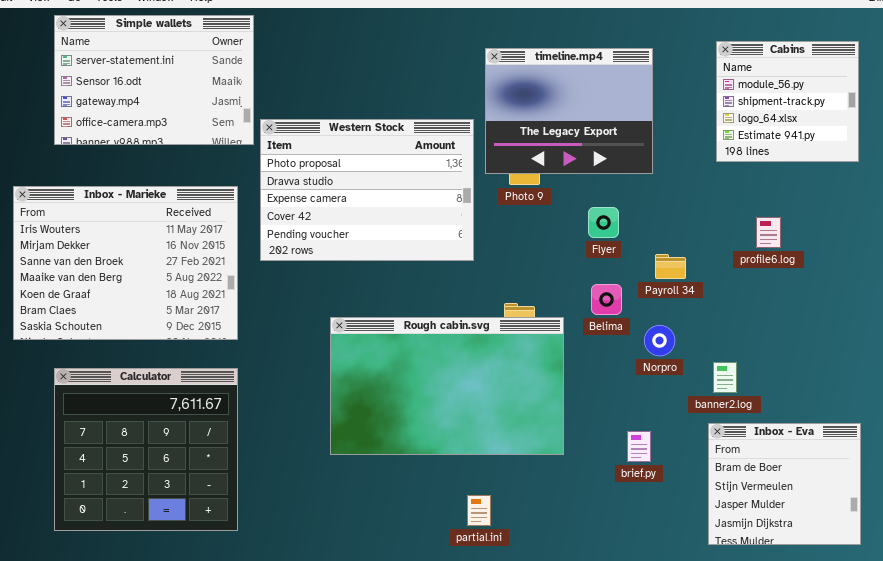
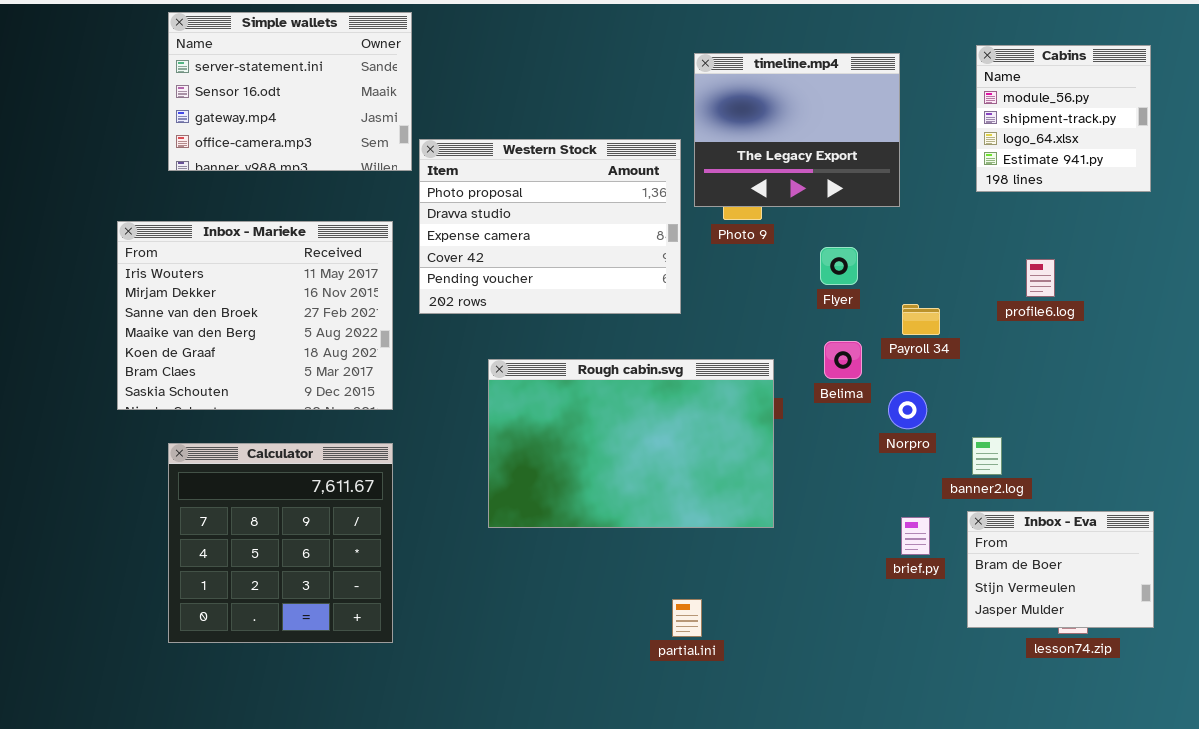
Rough cabin.svg: [330,317,564,455] -> [488,359,774,528], moved
Inbox - Eva: [708,423,861,545] -> [967,511,1154,628], resized
brief.py: [627,431,651,462] -> [901,517,930,555], moved

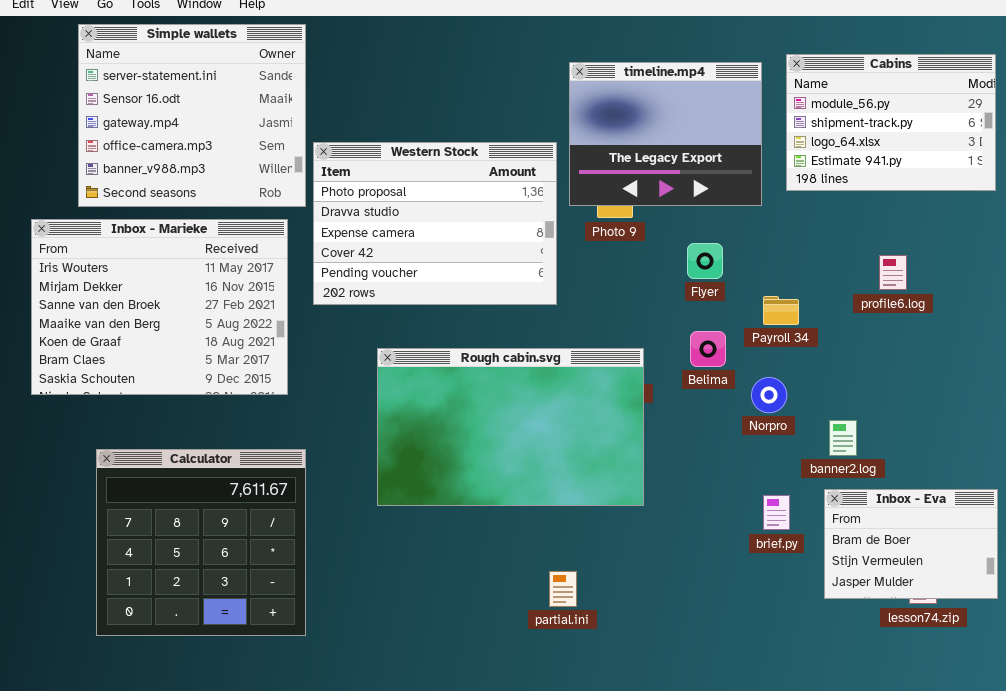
Simple wallets: [168,12,412,171] -> [78,24,306,207], resized
Cabins: [976,45,1151,192] -> [786,54,996,191], resized
Calculator: [168,443,393,643] -> [96,449,306,636], moved

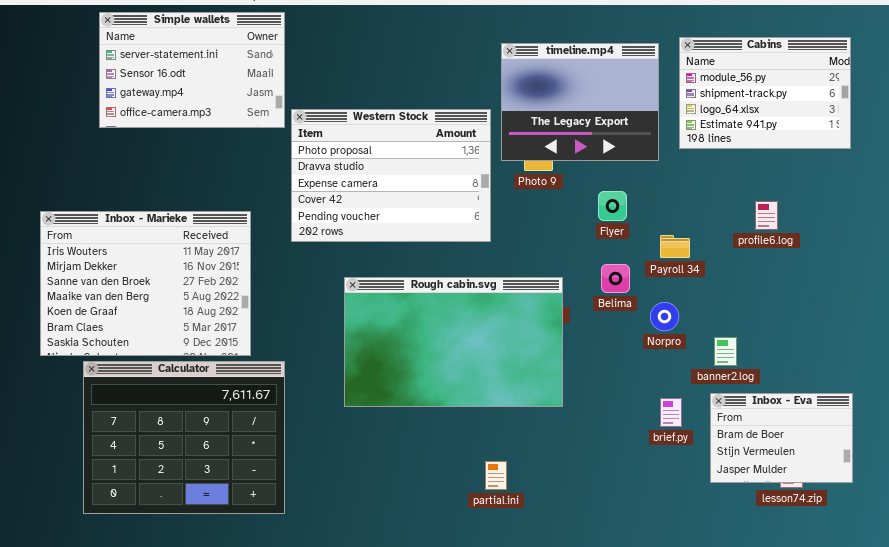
Simple wallets: [78,24,306,207] -> [99,12,285,128], resized
Inbox - Marieke: [31,219,288,395] -> [40,211,251,356], moved
Calculator: [96,449,306,636] -> [83,361,285,514], resized

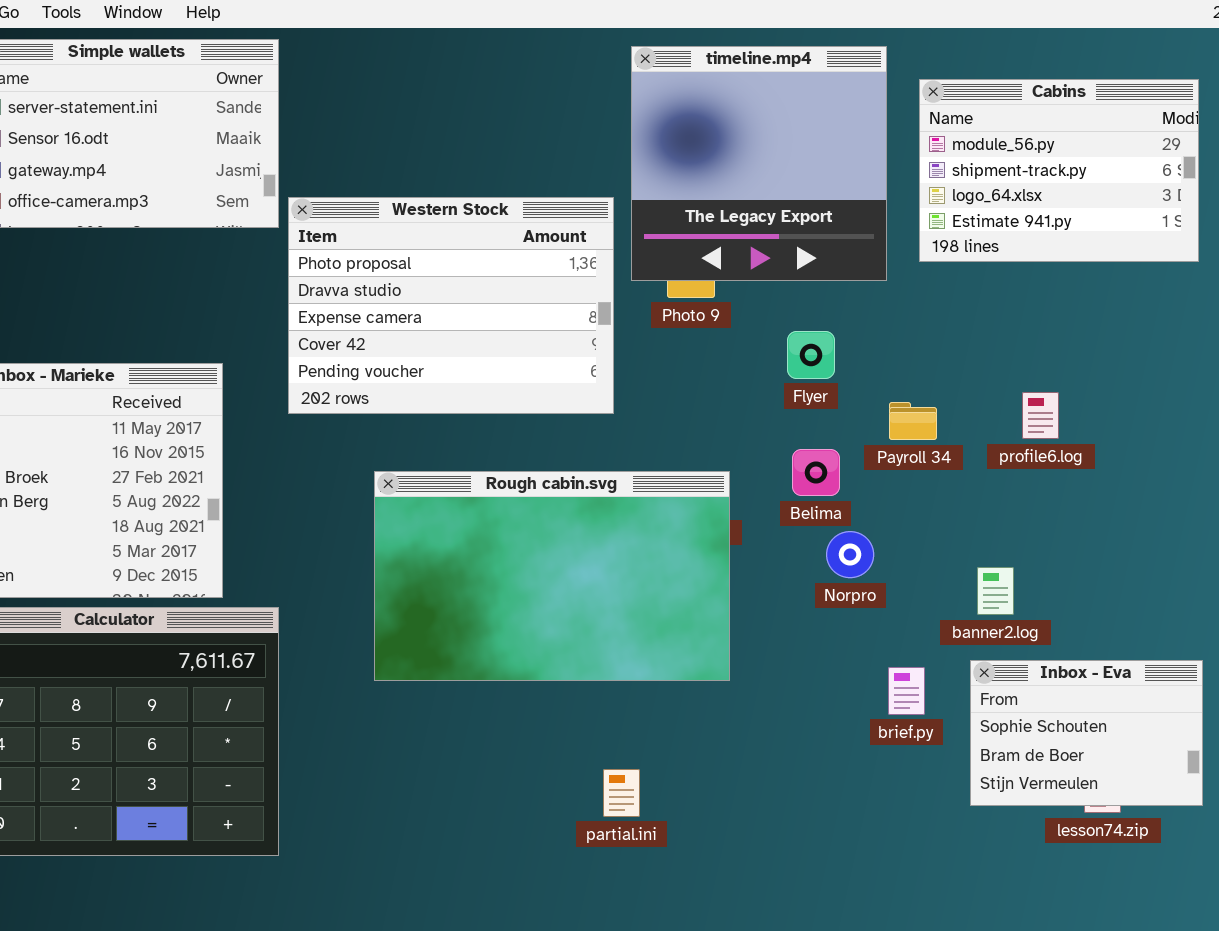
timeline.mp4: [501,43,659,161] -> [631,46,887,281], resized
profile6.log: [755,201,778,230] -> [1022,392,1059,439], moved
Norpro: [650,302,679,331] -> [826,531,874,578], moved
Inbox - Eva: [710,393,853,483] -> [970,660,1203,806], scrolled up 1 row

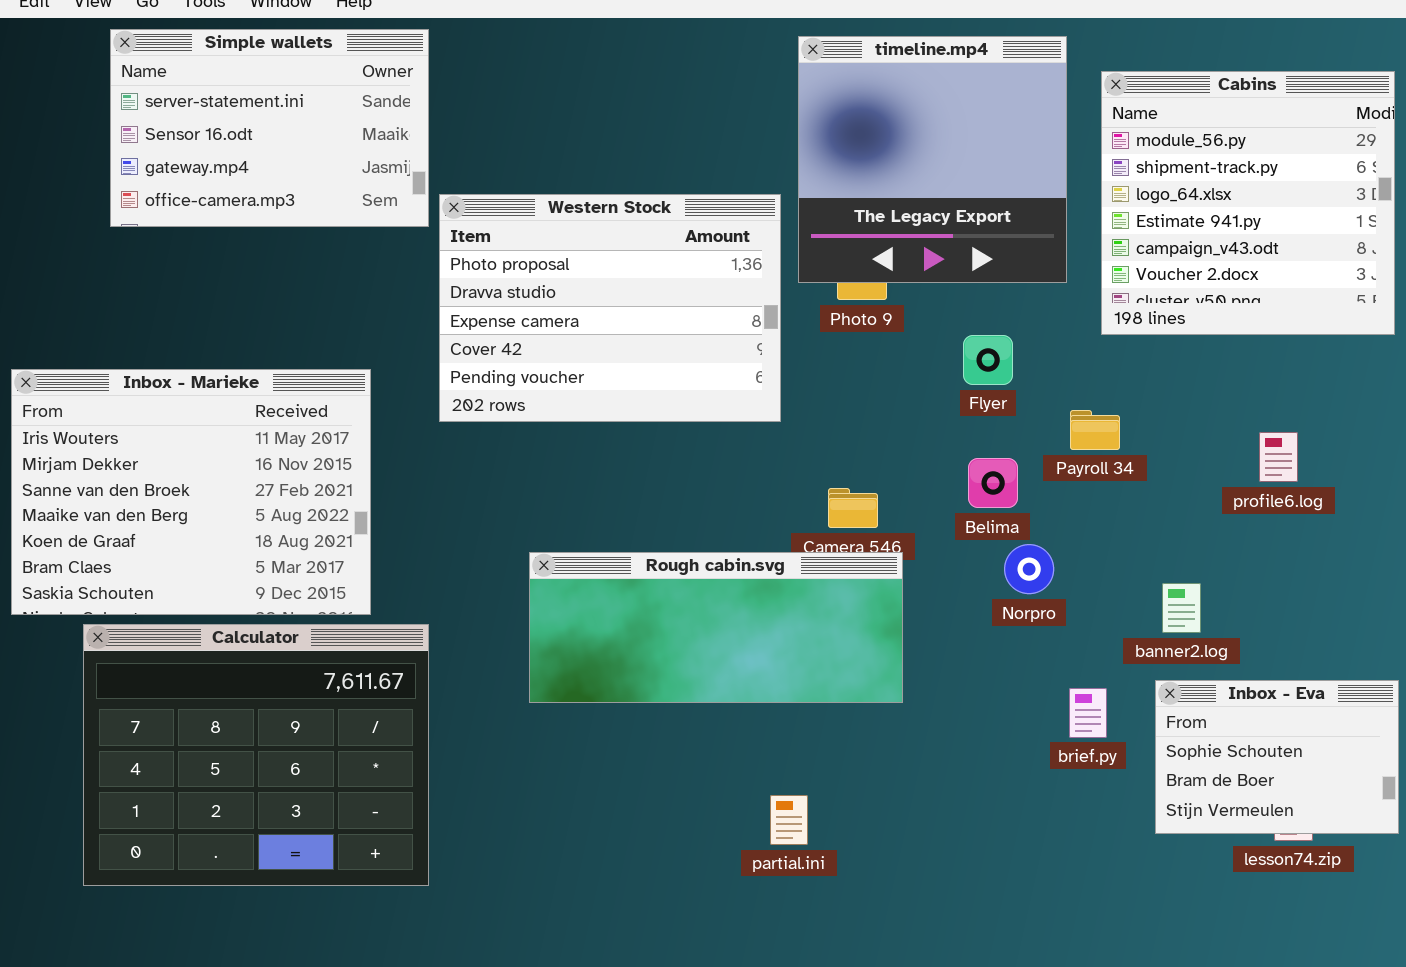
Cabins: [919,79,1199,262] -> [1101,71,1395,335], resized
profile6.log: [1022,392,1059,439] -> [1259,432,1298,482], moved
Rough cabin.svg: [374,471,730,681] -> [529,552,903,703], resized

